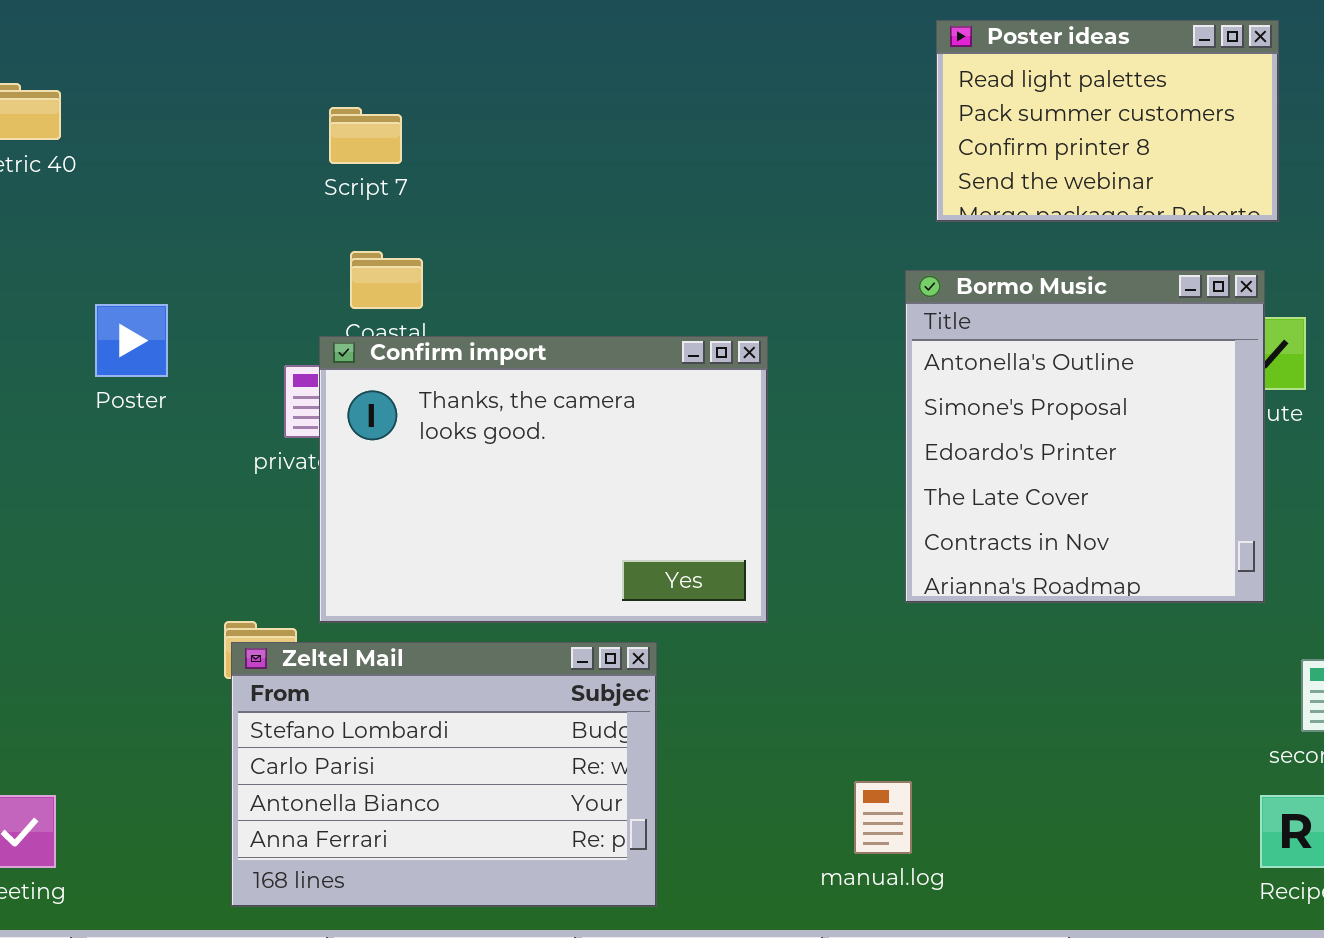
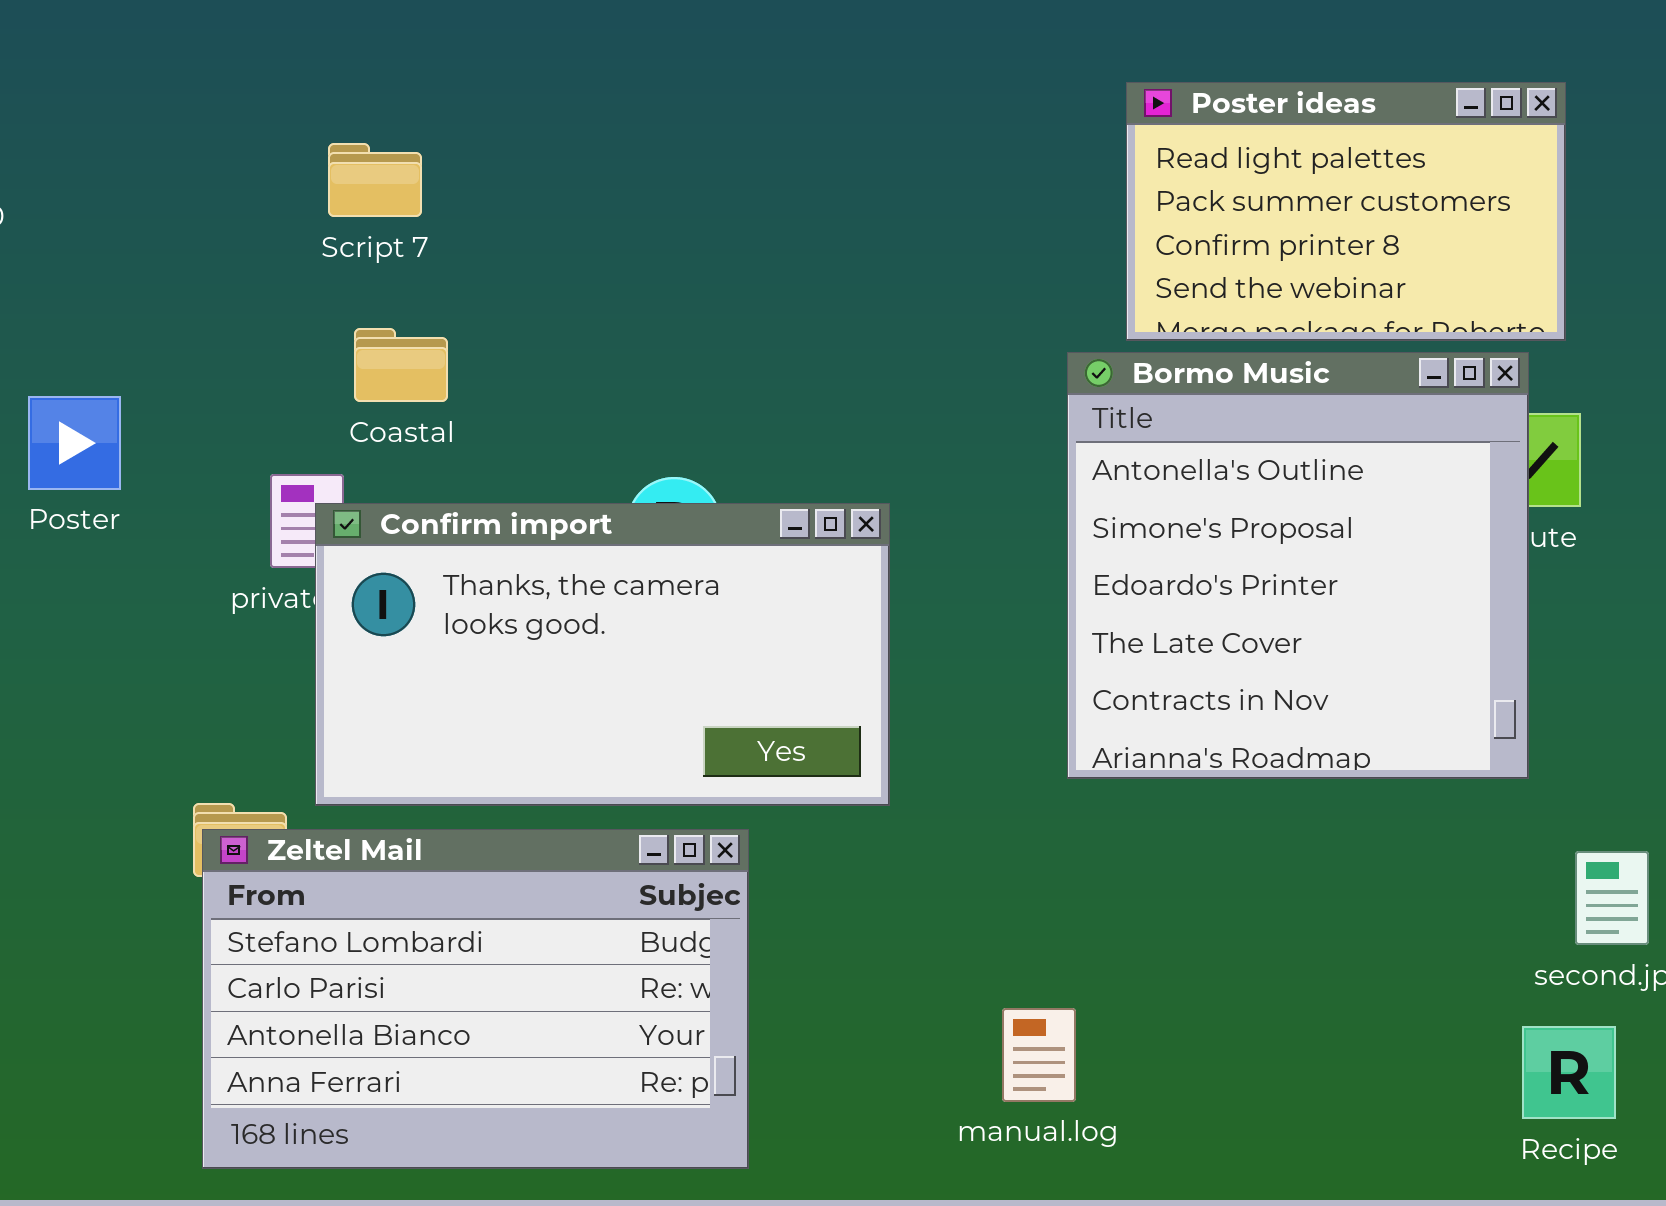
Poster ideas: [936,20,1279,222] -> [1126,82,1566,341], moved
Confirm import: [319,336,768,623] -> [315,503,890,806], resized

